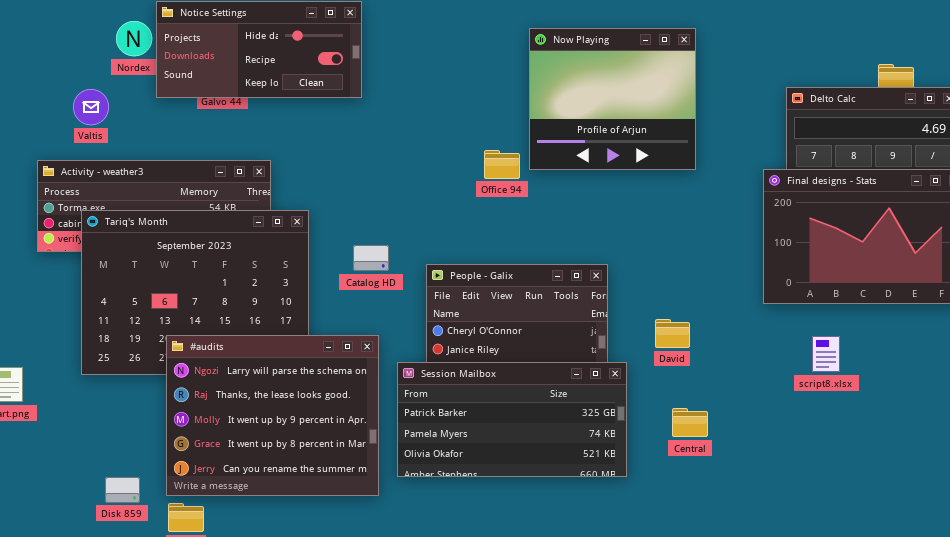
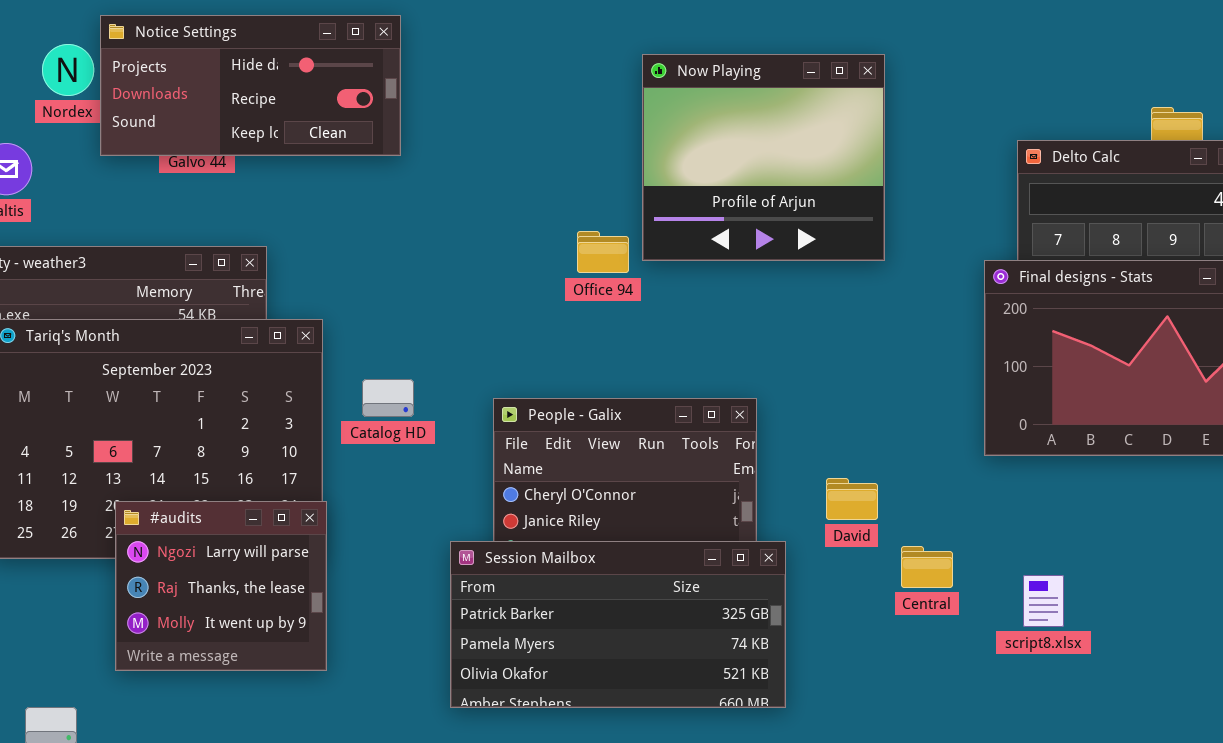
Catalog HD: [353,245,389,271] -> [362,379,414,417], moved
#audits: [166,335,379,496] -> [115,501,327,671], resized
script8.xlsx: [812,336,840,372] -> [1023,575,1064,627], moved
Central: [672,408,708,437] -> [901,546,953,588], moved

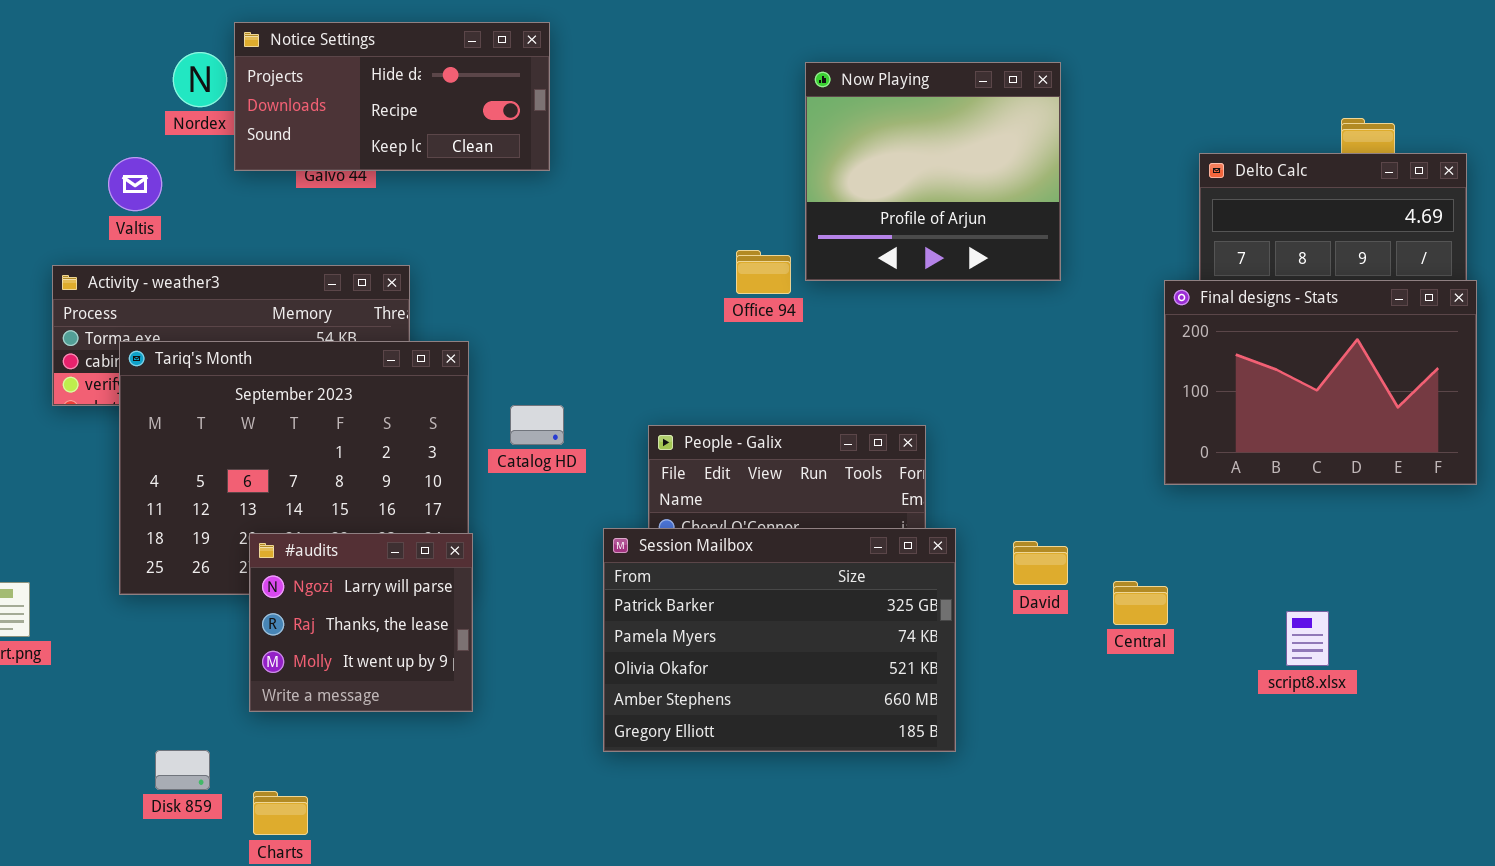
David: [826,478,878,520] -> [1013,541,1068,585], moved
Session Mailbox: [450,541,786,708] -> [603,528,956,752], resized
Central: [901,546,953,588] -> [1113,581,1168,625], moved
script8.xlsx: [1023,575,1064,627] -> [1286,611,1329,666], moved

